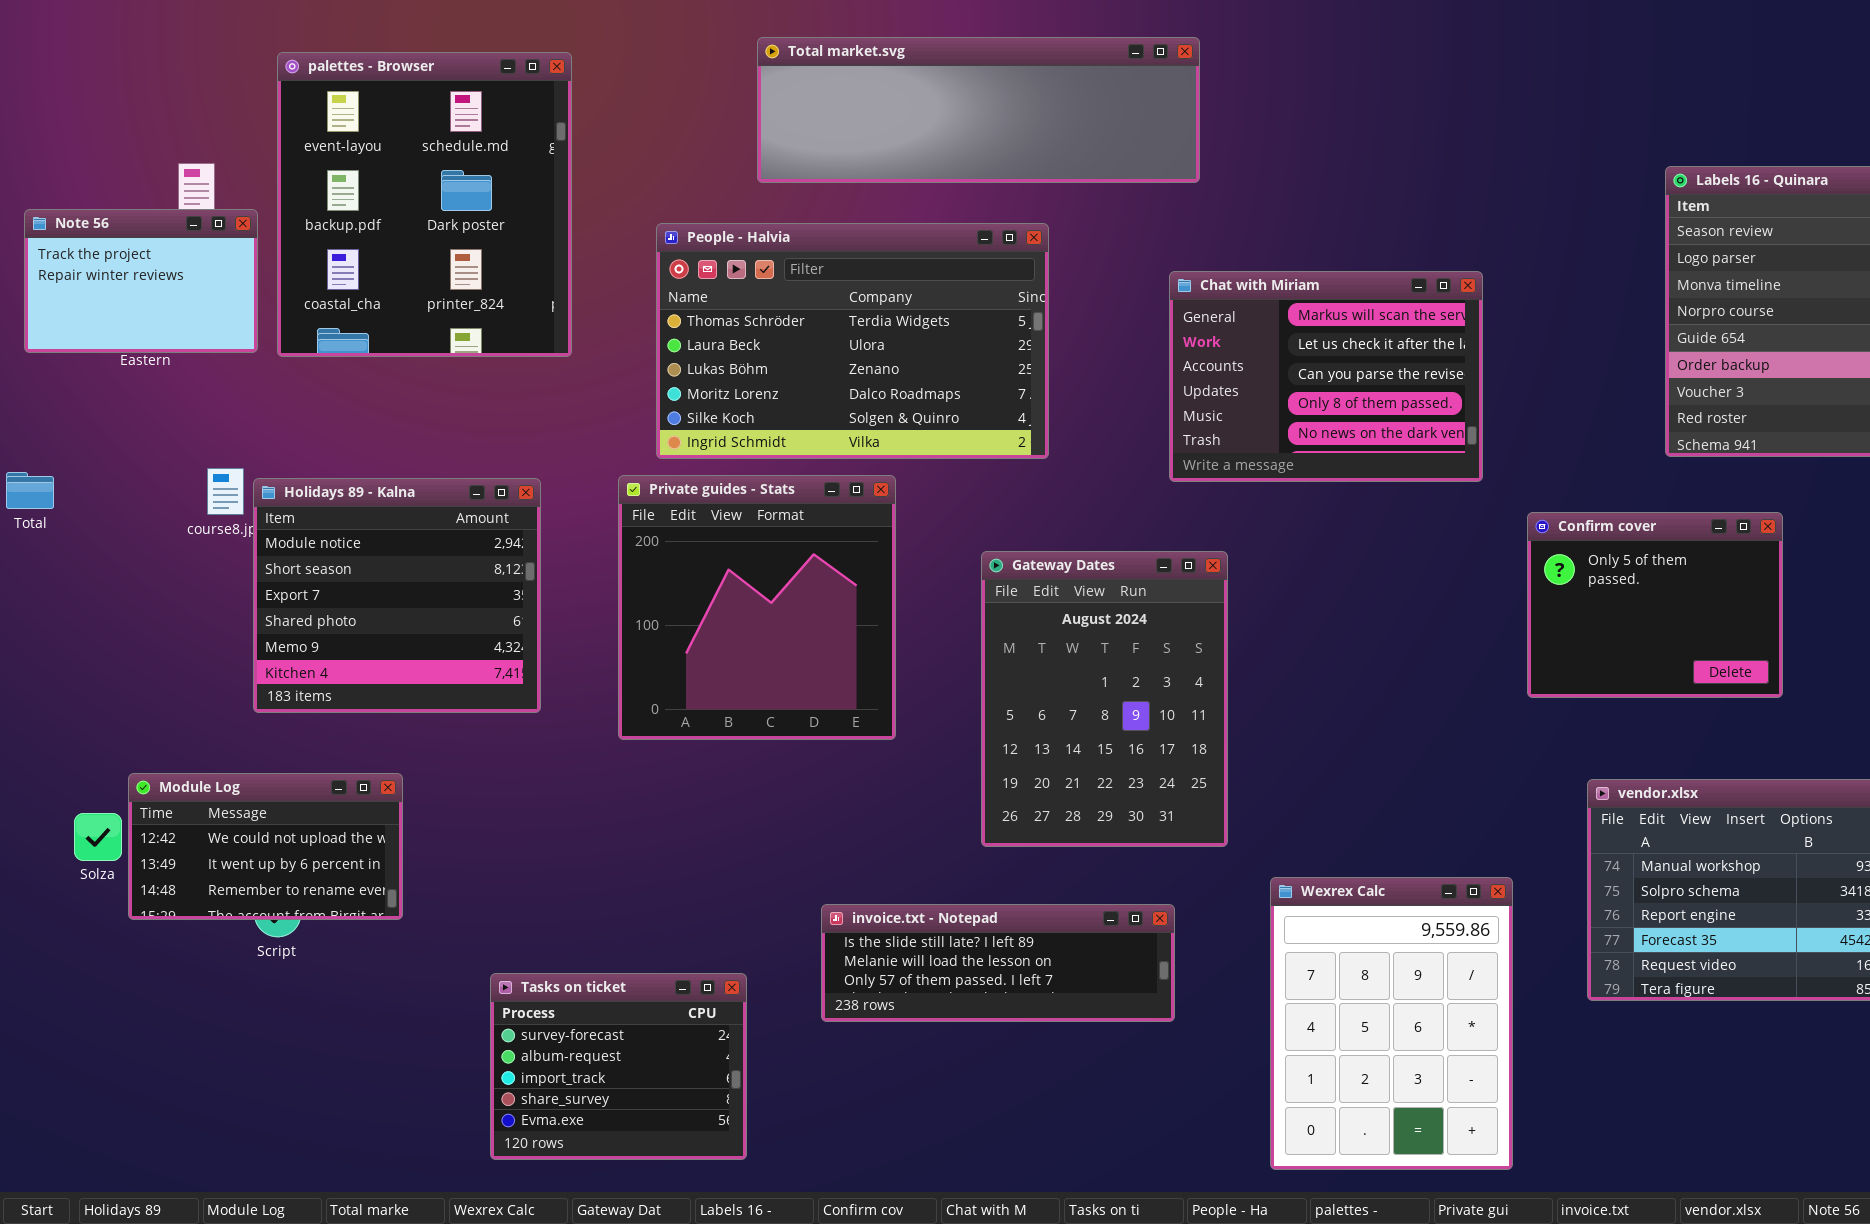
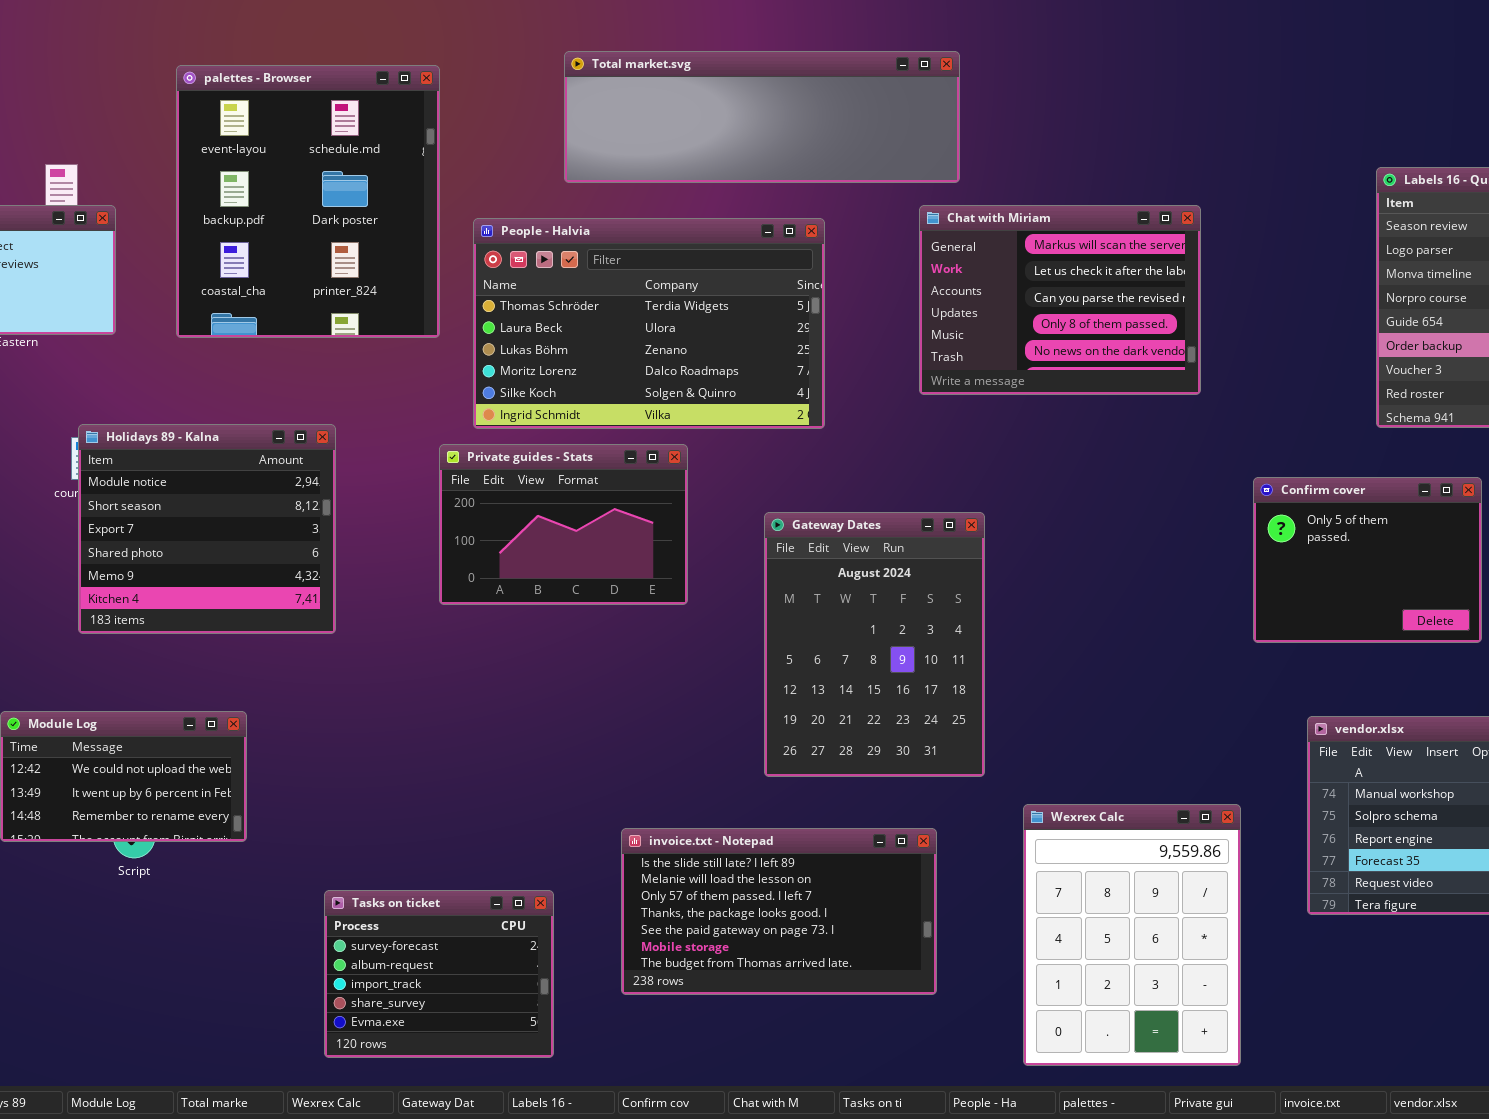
palettes - Browser: [277,52,572,357] -> [176,65,440,338], moved
Chat with Miriam: [1169,271,1483,482] -> [919,205,1201,395], moved
Private guides - Stats: [618,475,896,740] -> [439,444,688,605], resized
Holidays 89 - Kalna: [253,478,541,713] -> [78,424,336,634], moved
invoice.txt - Notepad: [821,904,1175,1022] -> [621,828,937,995], resized

